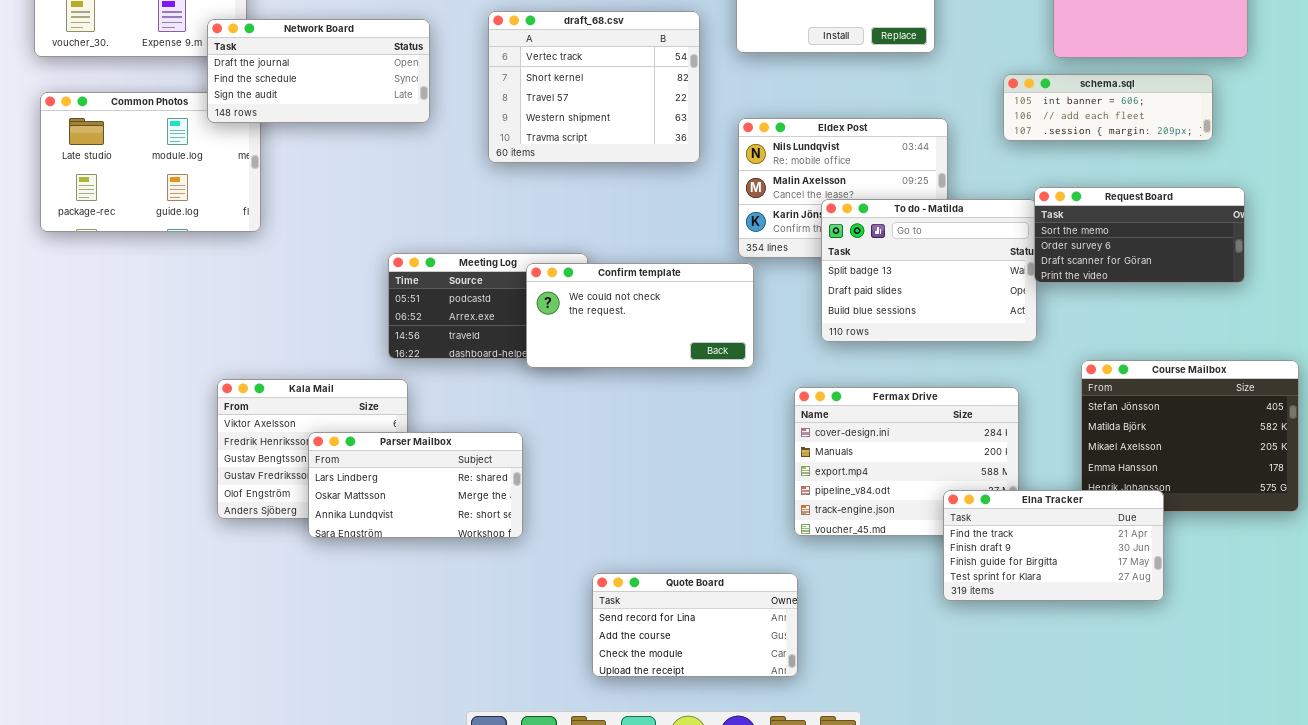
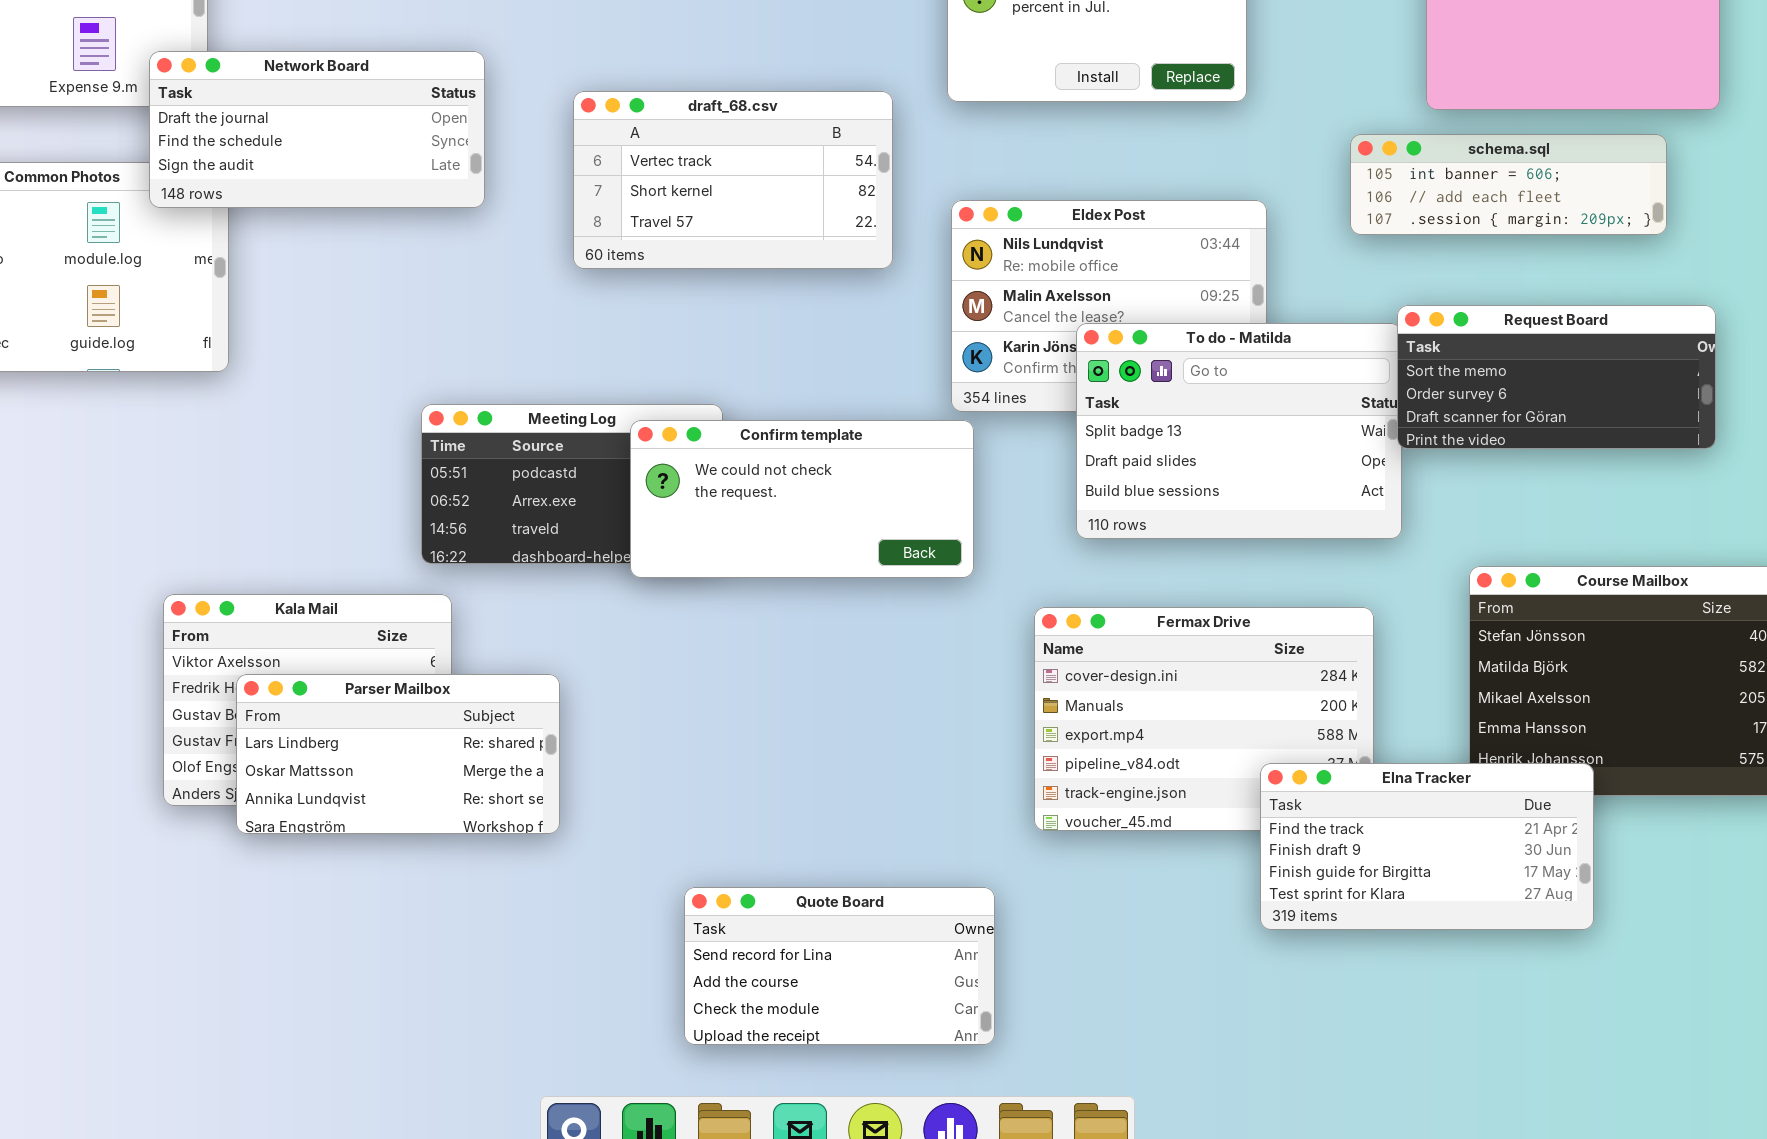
draft_68.csv: [488,11,700,163] -> [573,91,893,269], resized
Parser Mailbox: [308,432,523,538] -> [236,674,560,834], moved
Quote Board: [592,573,798,677] -> [684,887,995,1045], moved

